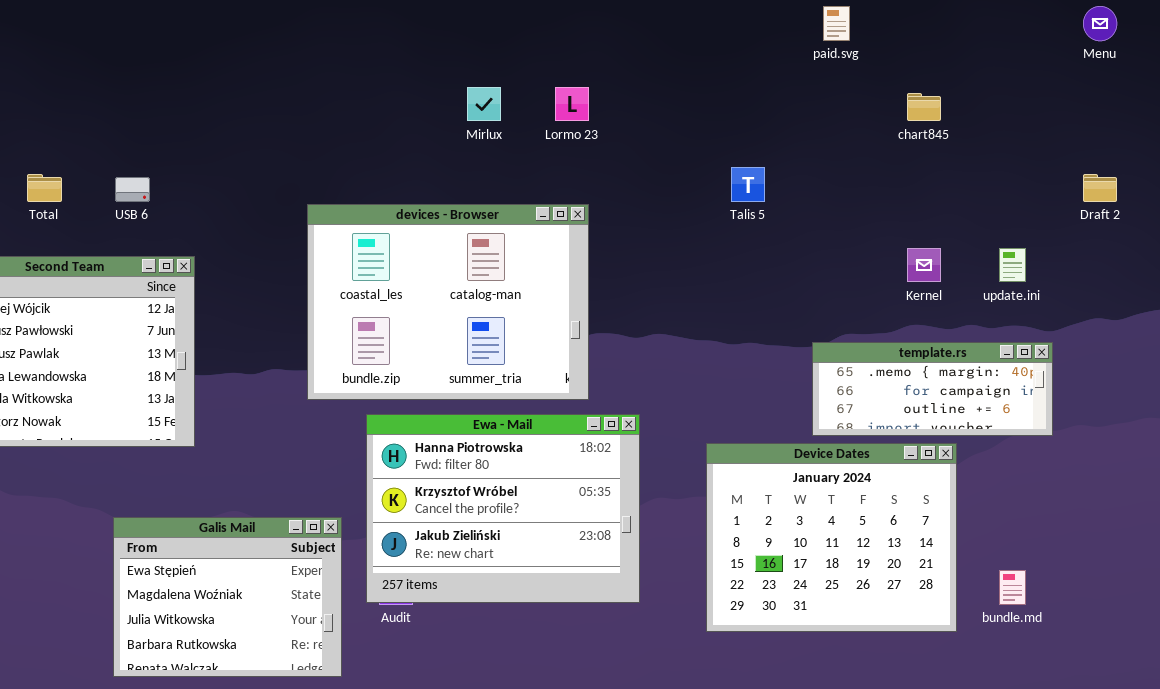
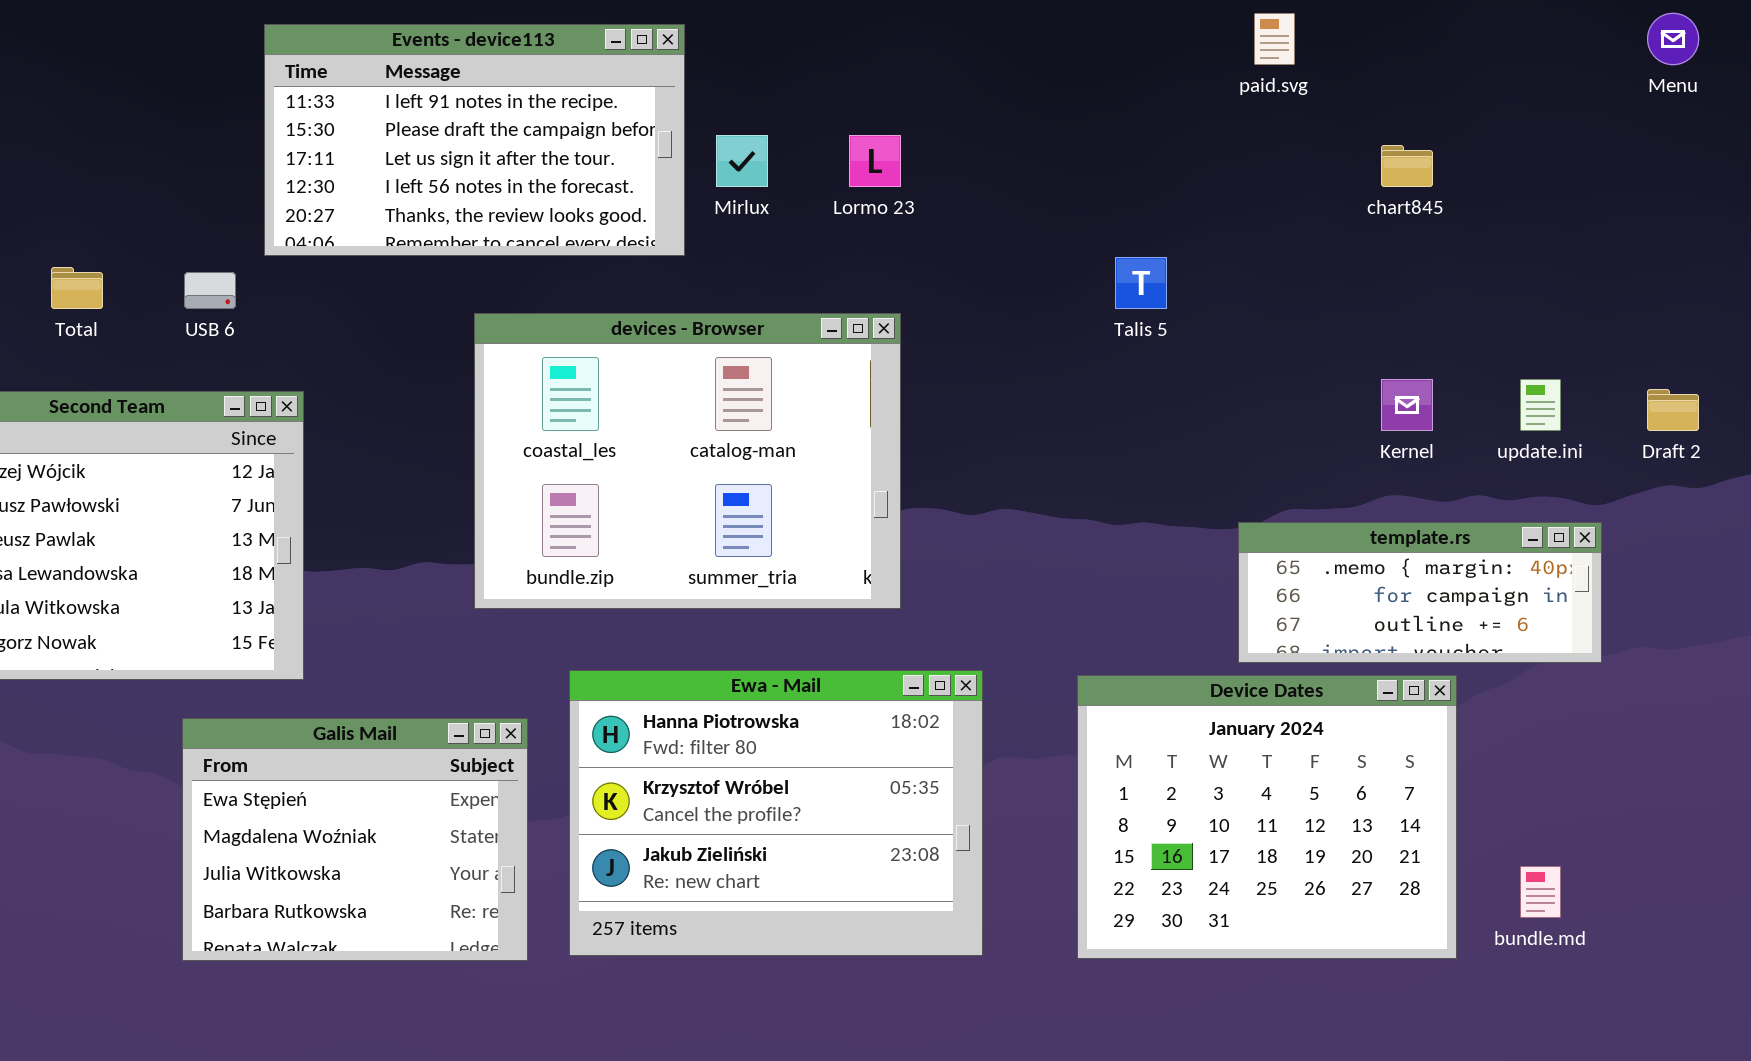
Events - device113: none -> [264,24,685,256], opened
Draft 2: [1083,174,1117,202] -> [1647,389,1699,431], moved
Ewa - Mail: [366,414,640,603] -> [569,670,983,956], moved
Galis Mail: [113,517,342,677] -> [182,718,528,961], moved

